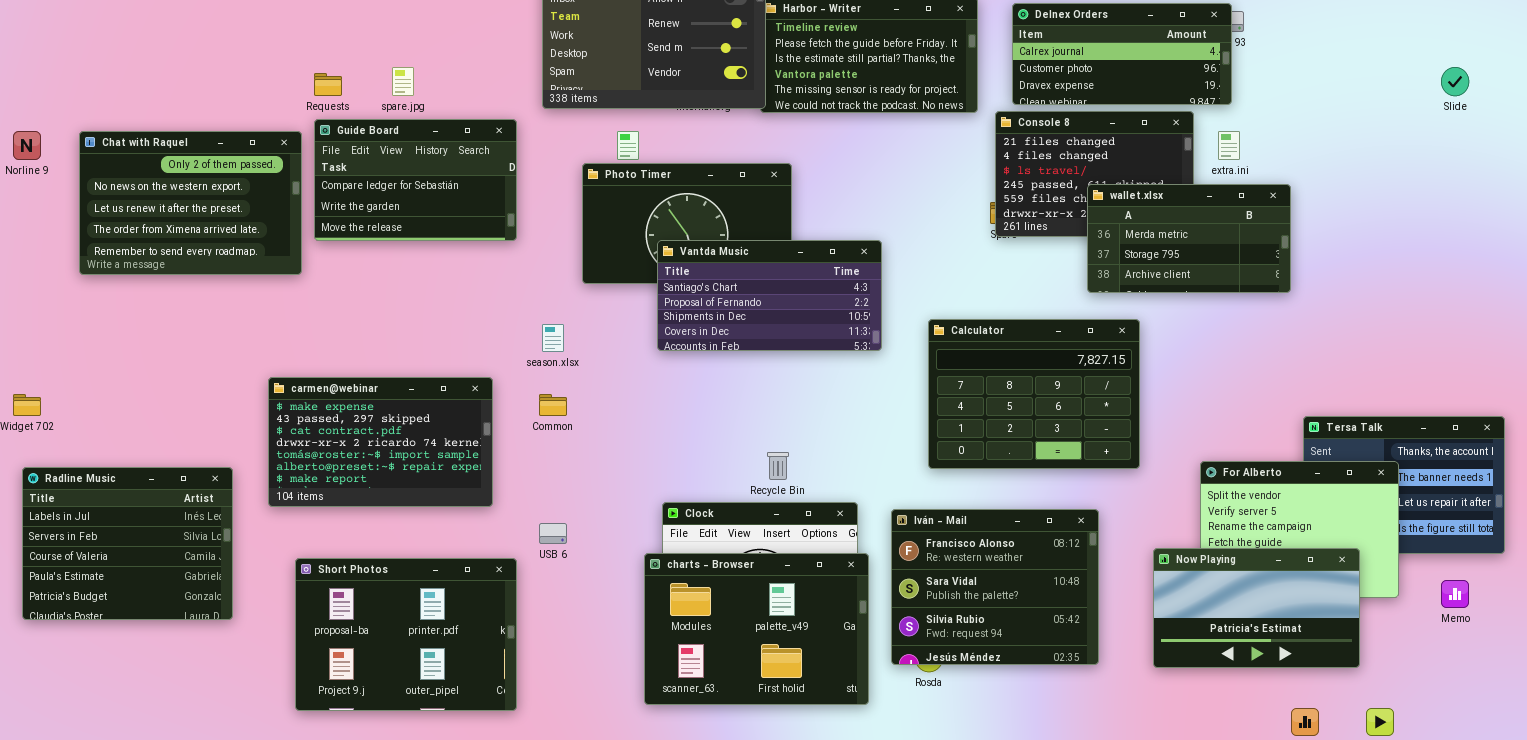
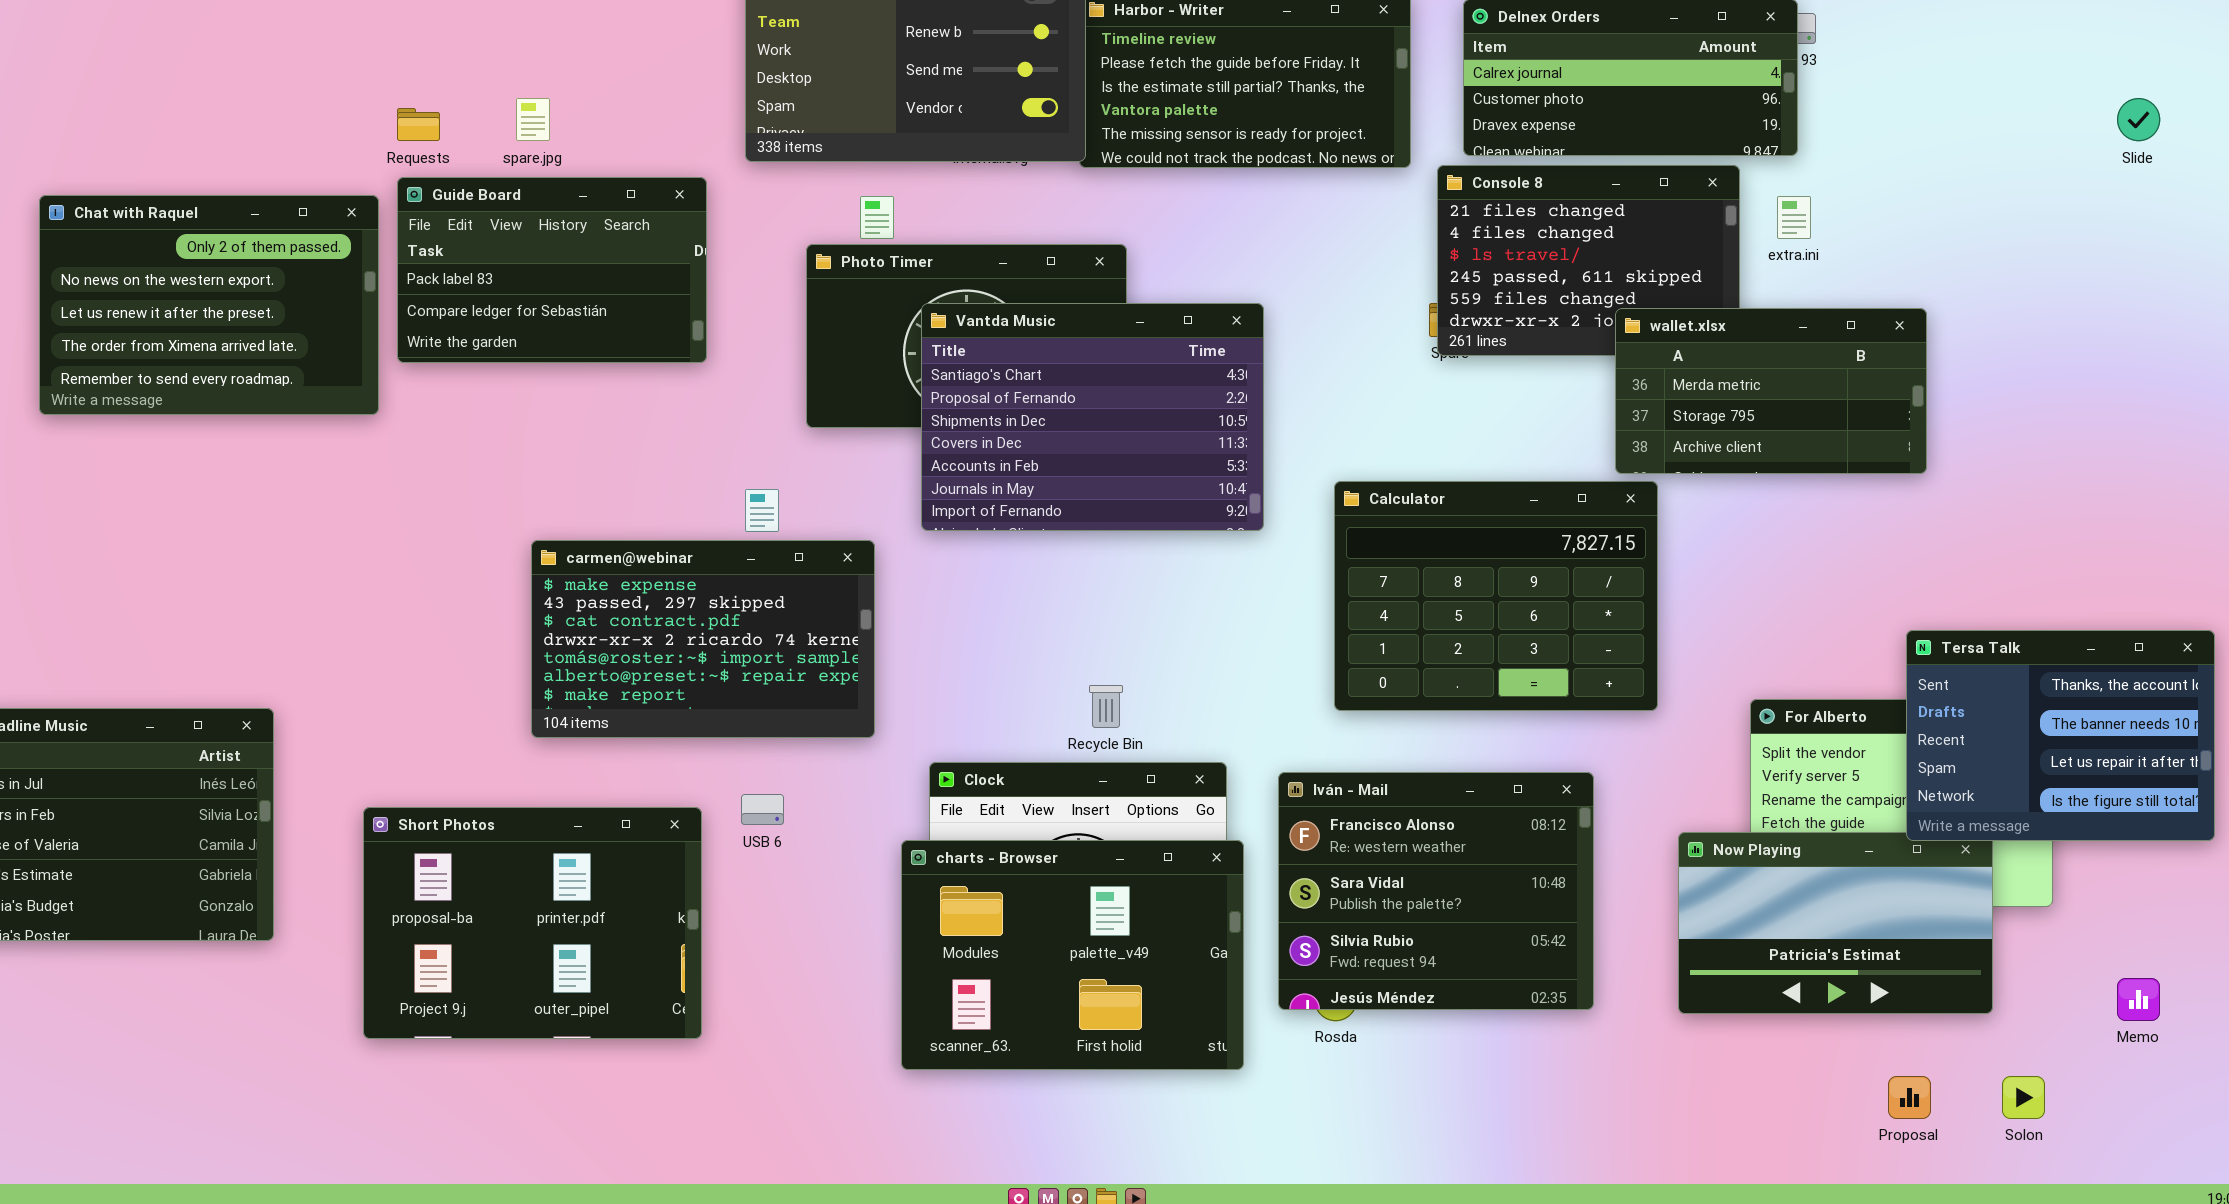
Guide Board: [314,119,517,241] -> [397,177,707,363], scrolled up 1 row
wallet.xlsx: [1087,184,1291,293] -> [1615,308,1927,474], moved
Vantda Music: [657,240,882,351] -> [921,303,1264,531], resized
carmen@webinar: [268,377,493,507] -> [531,540,875,738], moved
Tersa Talk: [1303,416,1505,554] -> [1906,630,2215,841], raised
Short Photos: [295,558,517,711] -> [363,807,702,1039], moved
Memo: [1441,580,1469,608] -> [2117,978,2160,1021], moved

